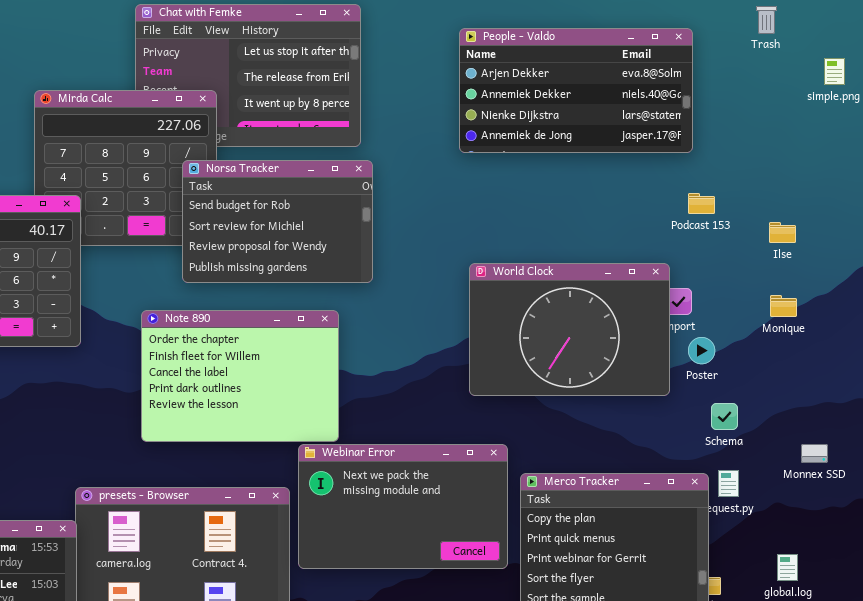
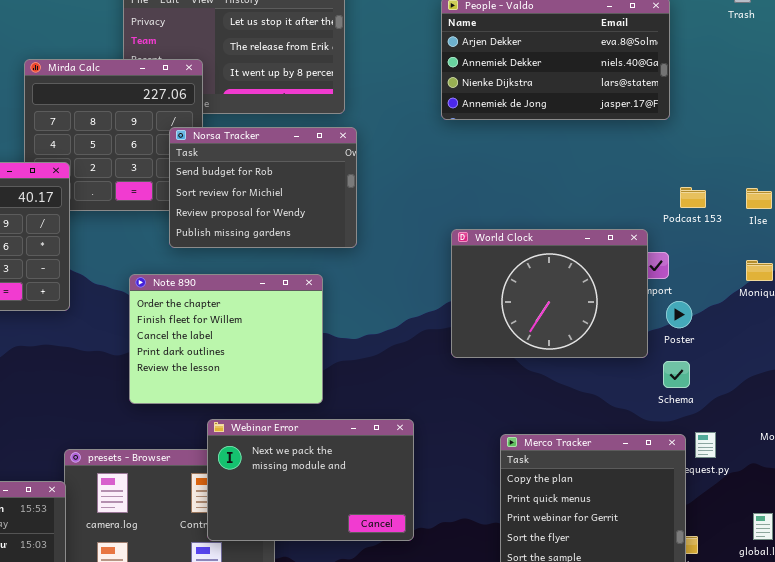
Podcast 153: [688,193,715,214] -> [680,187,706,208], moved
Schema: [711,403,738,430] -> [663,361,690,388], moved
Webinar Error: [298,444,508,569] -> [207,419,414,541], moved

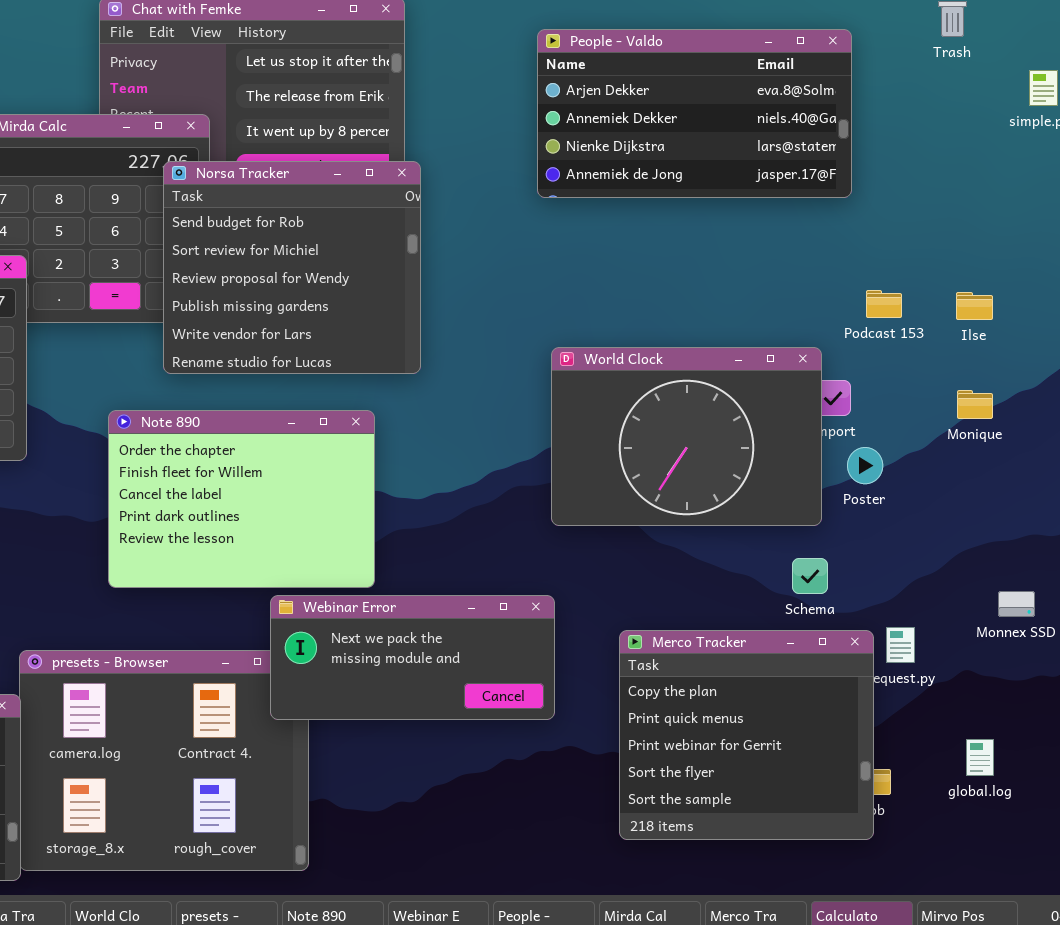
Norsa Tracker: [169,127,357,248] -> [163,161,421,374], resized
Schema: [663,361,690,388] -> [792,558,828,594], moved
Webinar Error: [207,419,414,541] -> [270,595,555,720], moved, resized

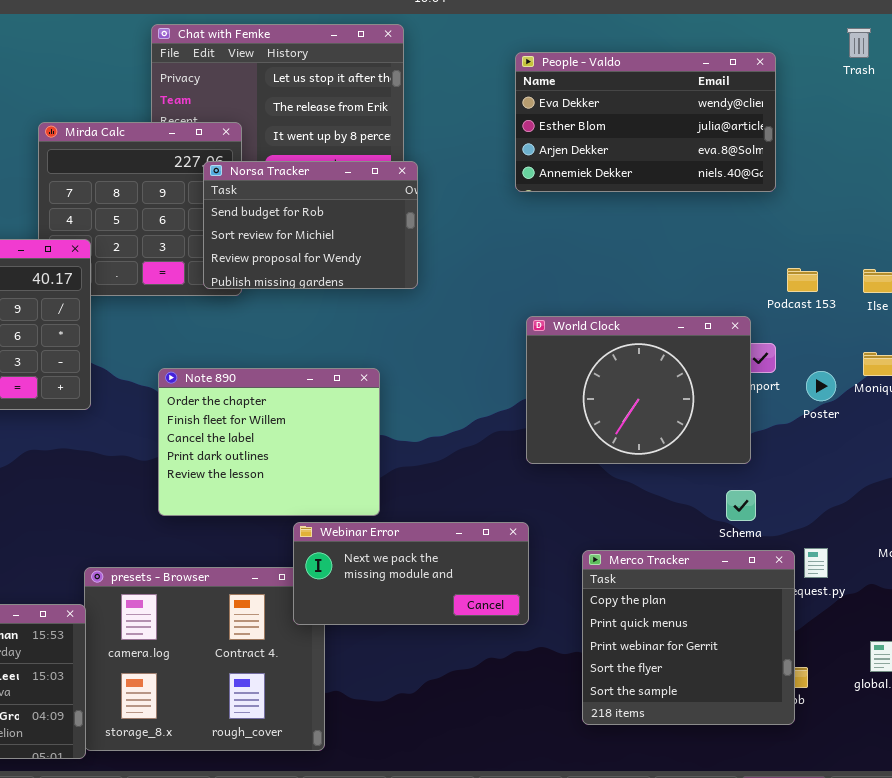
People - Valdo: [537,29,852,198] -> [515,52,776,192], scrolled up 2 rows
Norsa Tracker: [163,161,421,374] -> [203,161,418,289], resized
Poster: [847,447,883,484] -> [806,371,836,401], moved

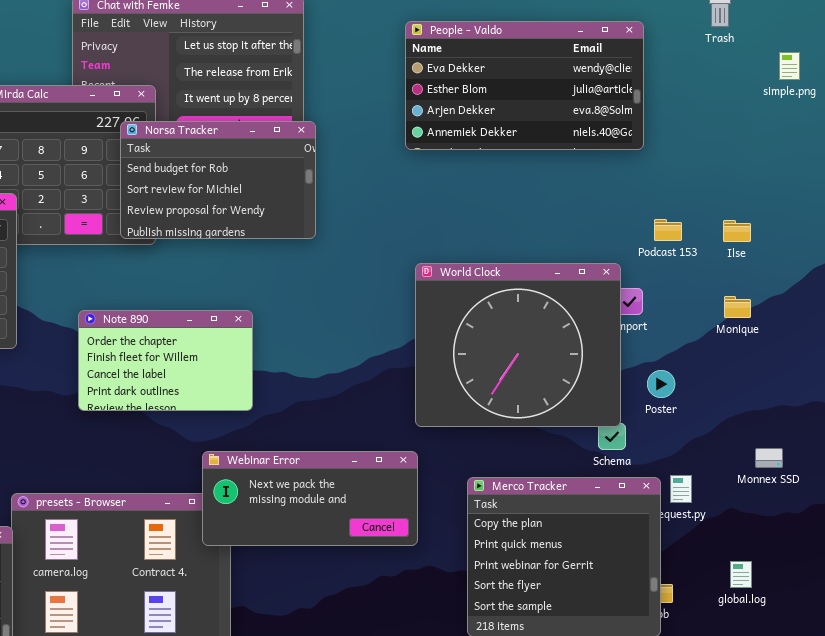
World Clock: [526,316,751,464] -> [415,263,621,427], resized
Note 890: [158,368,380,516] -> [78,310,253,411], resized
Poster: [806,371,836,401] -> [647,370,675,398], moved

